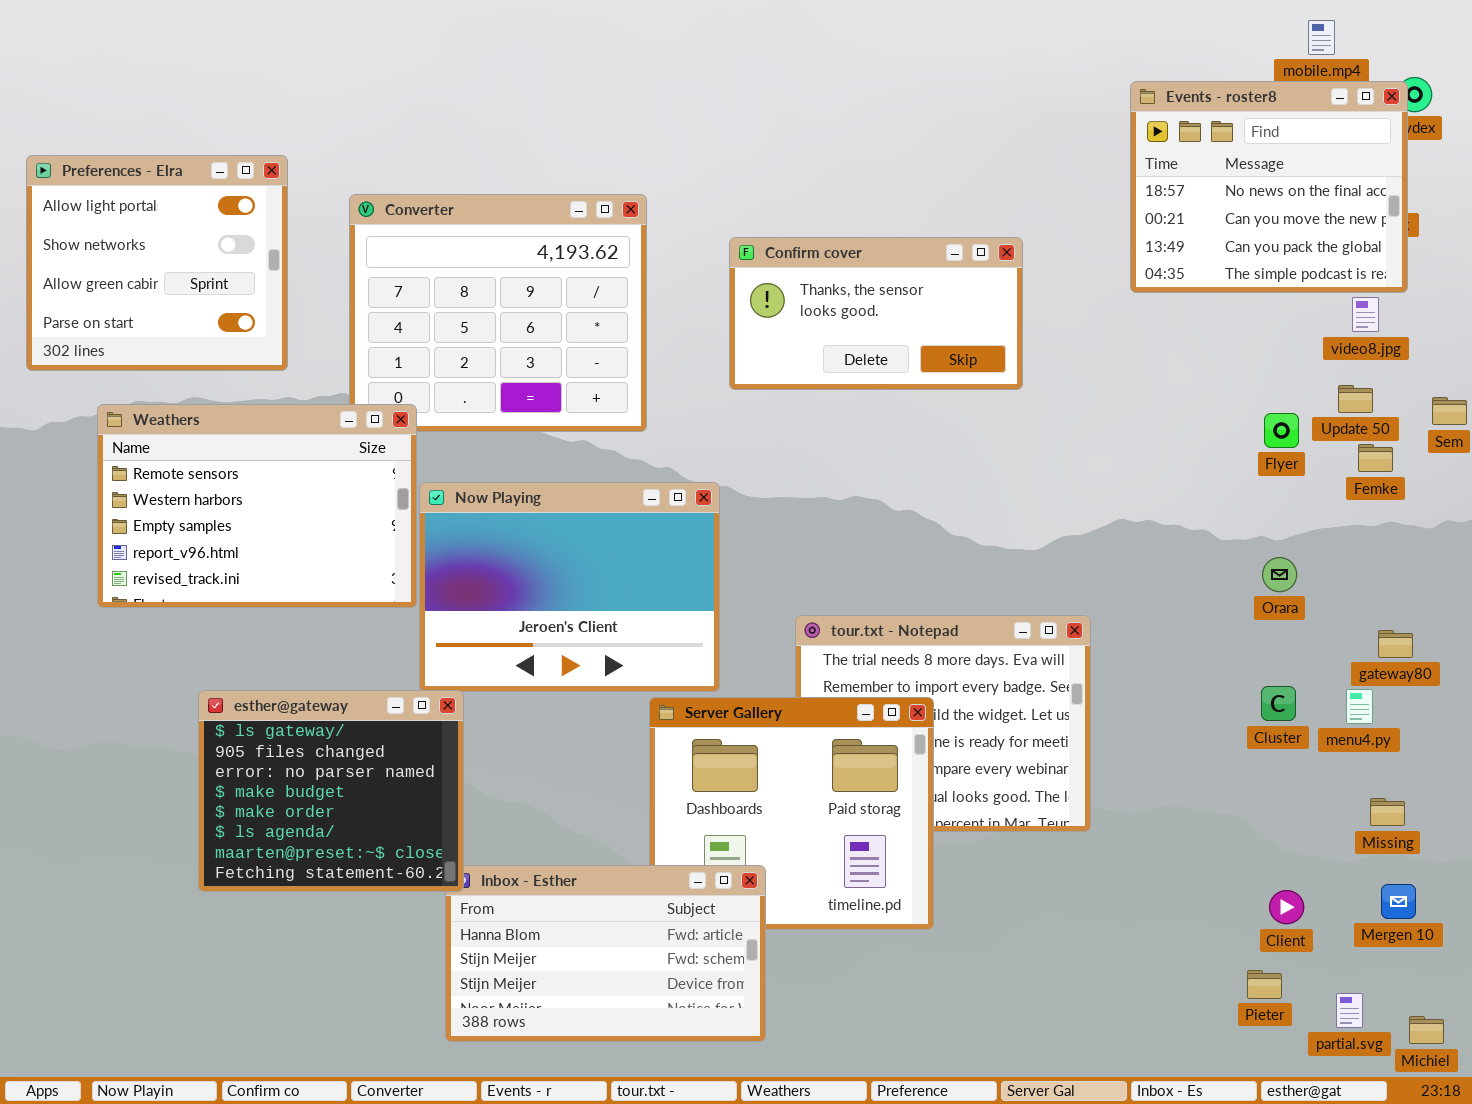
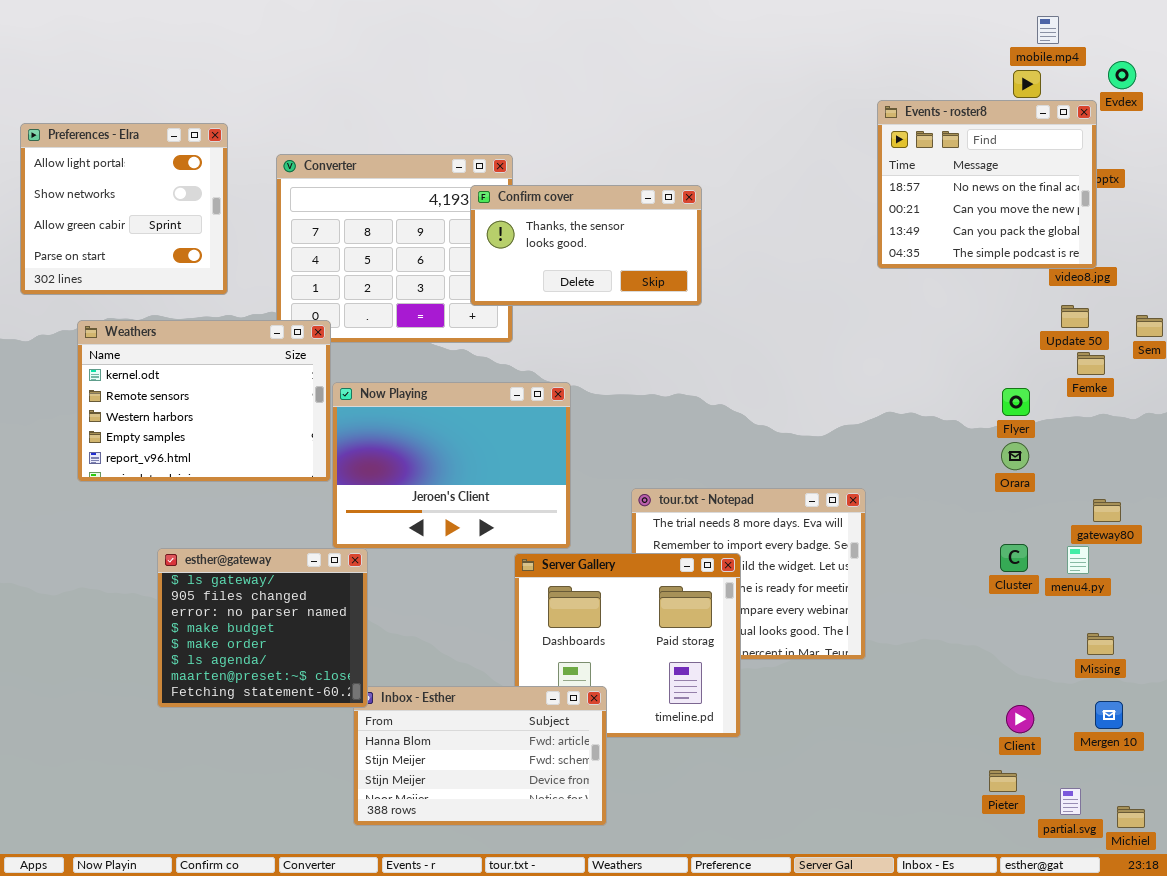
Events - roster8: [1130,81,1408,293] -> [877,100,1097,269], moved
Confirm cover: [729,237,1023,390] -> [470,185,702,306], moved
Weathers: [97,404,417,608] -> [77,320,331,482], scrolled up 1 row
Flyer: [1264,413,1299,448] -> [1002,388,1030,416], moved

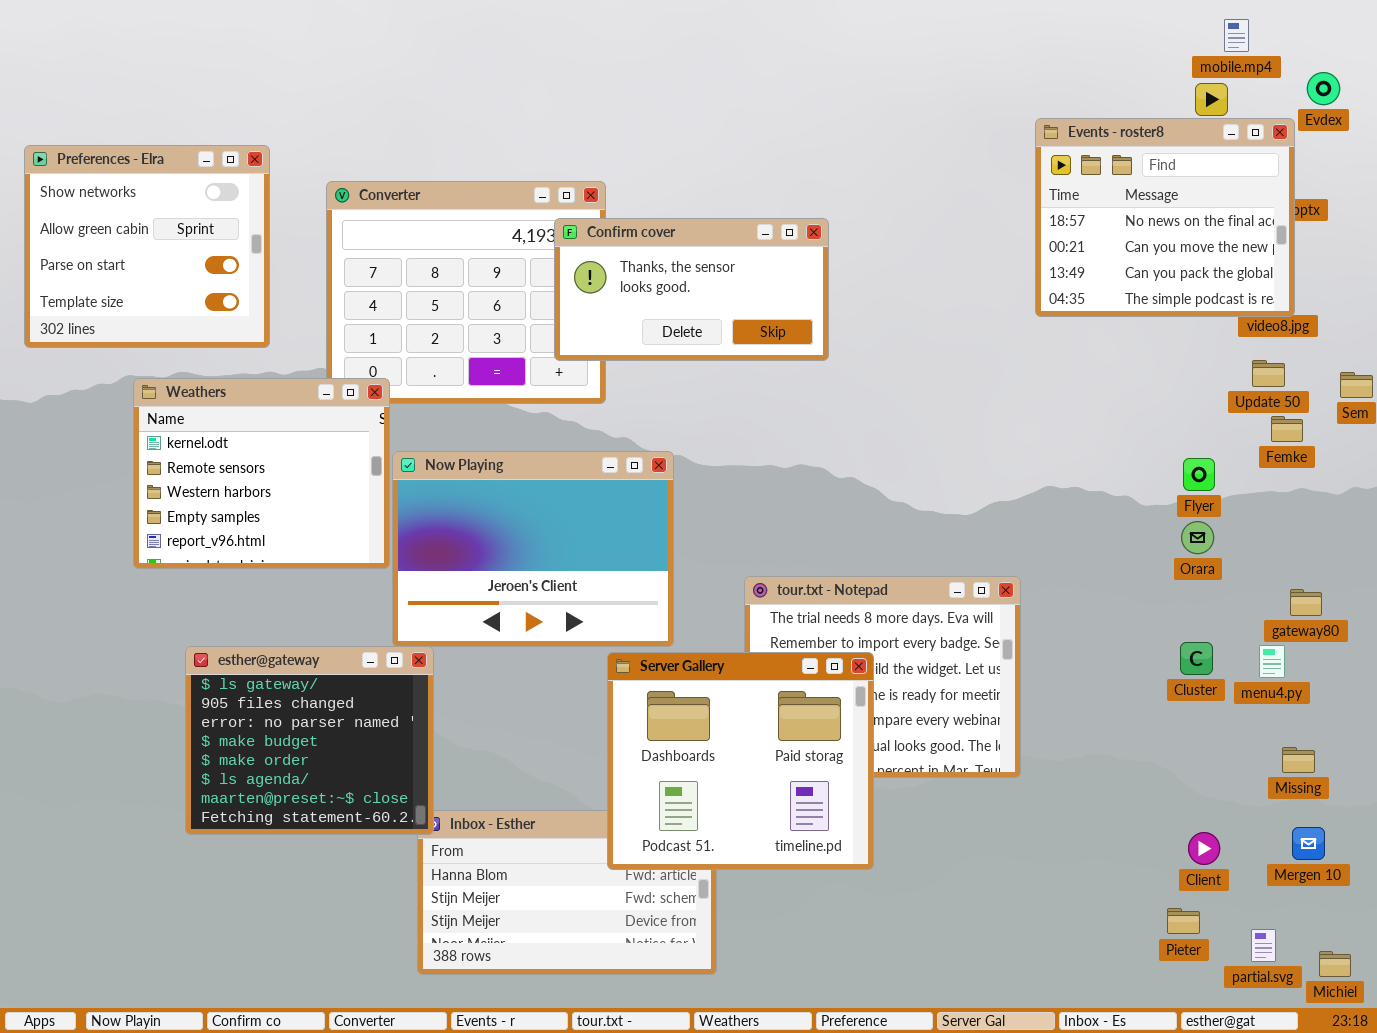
Preferences - Elra: [20,123,228,295] -> [24,145,270,348], scrolled down 1 row
Weathers: [77,320,331,482] -> [133,378,390,569], resized
Server Gallery: [514,553,741,738] -> [607,652,874,870], raised

